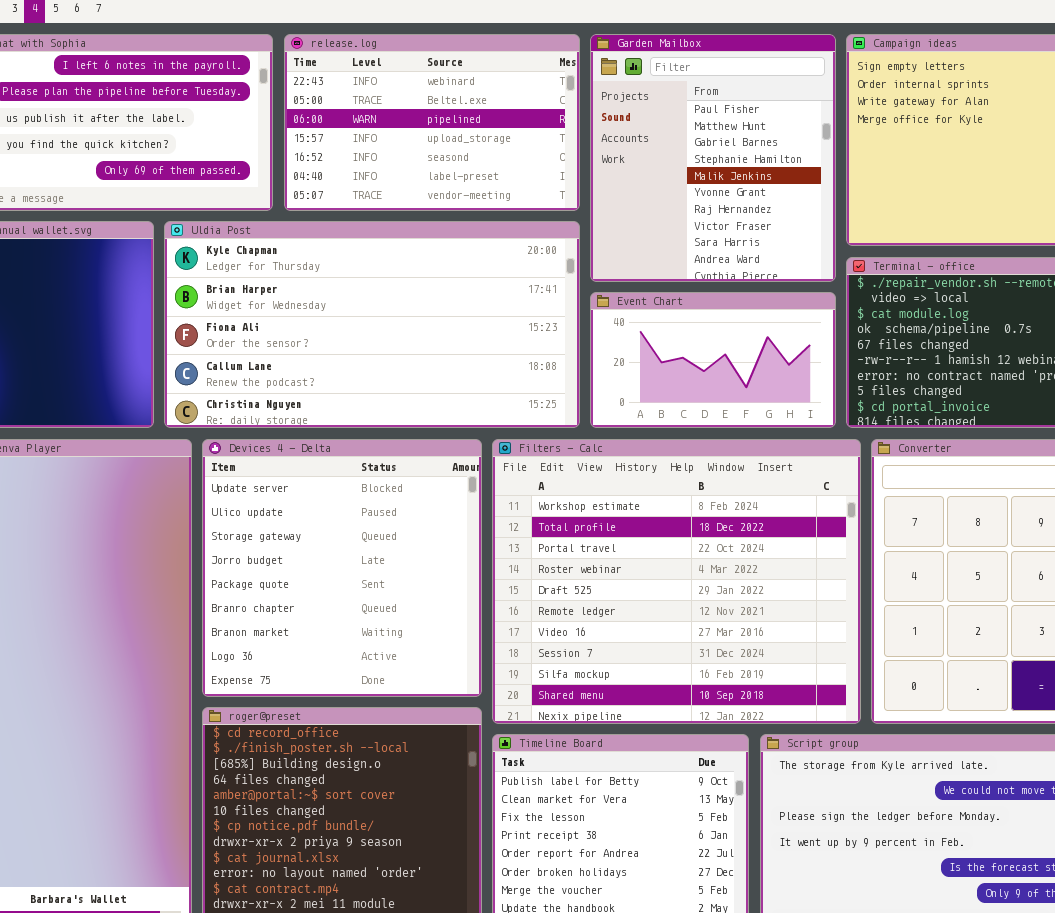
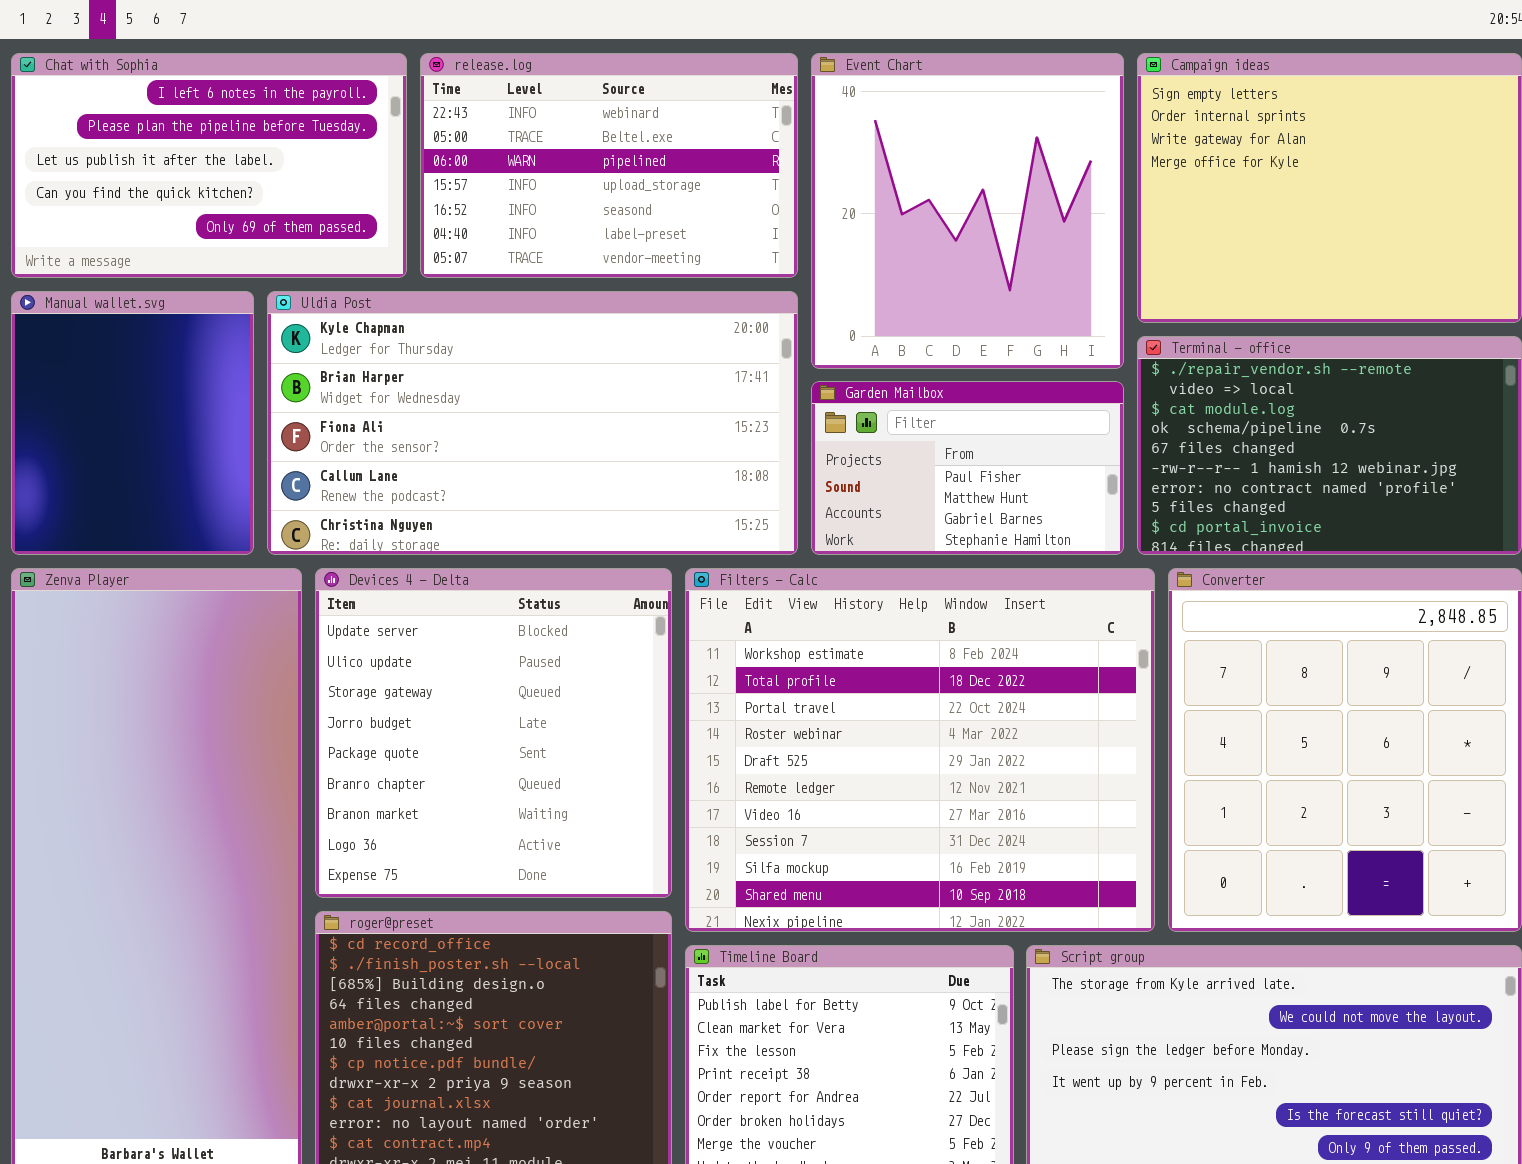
Garden Mailbox: [590,34,836,282] -> [811,381,1124,555], moved, resized
Event Chart: [590,292,836,428] -> [811,53,1124,369], moved, resized

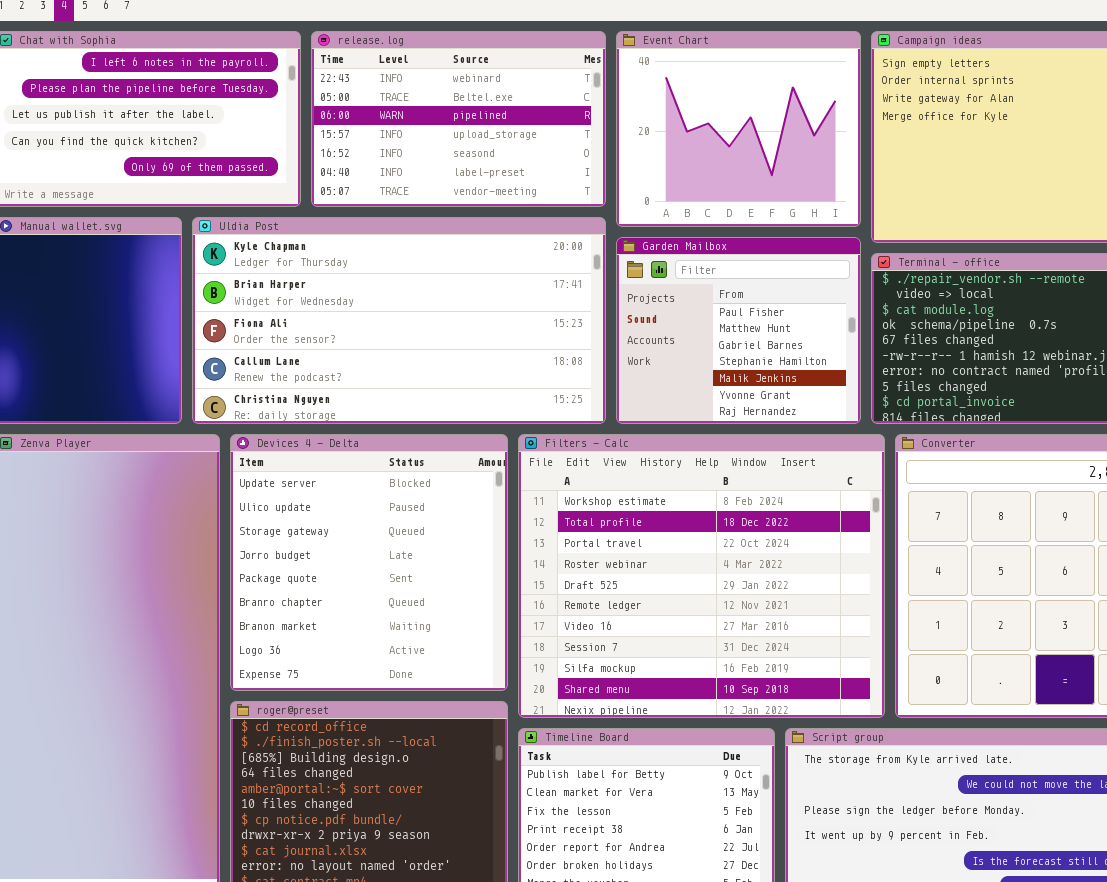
Event Chart: [811,53,1124,369] -> [616,31,861,227], resized
Garden Mailbox: [811,381,1124,555] -> [616,237,861,424], resized

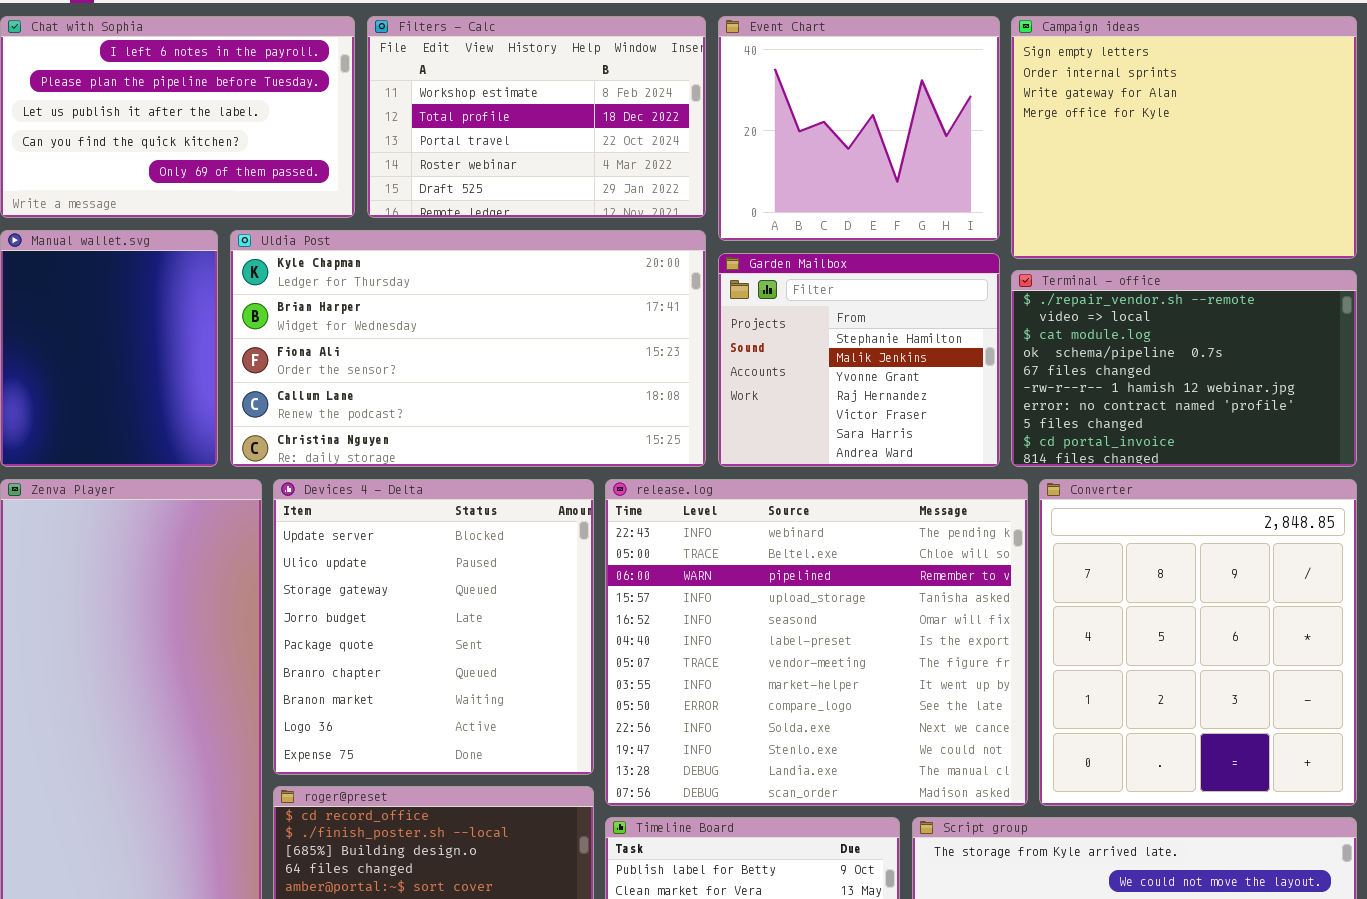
release.log: [311,31,606,207] -> [605,479,1028,806], moved, resized
Garden Mailbox: [616,237,861,424] -> [718,253,1000,467], scrolled down 3 rows
Filters - Calc: [518,434,885,718] -> [367,16,706,218], moved, resized

